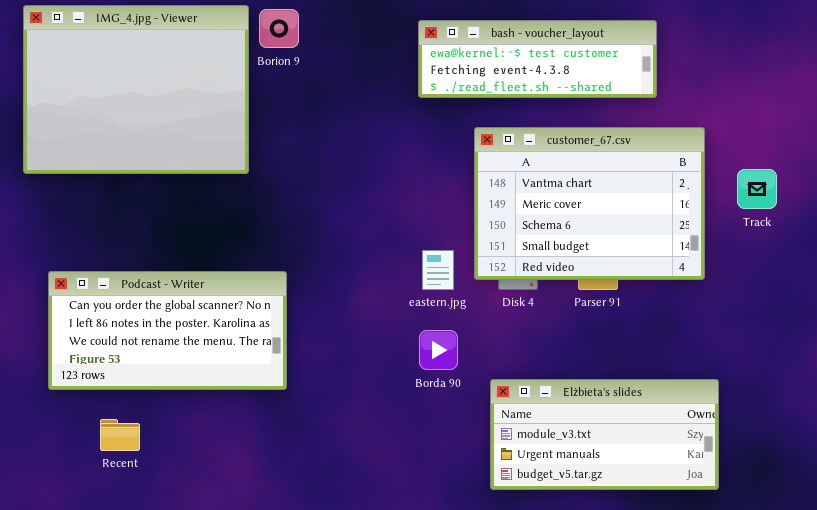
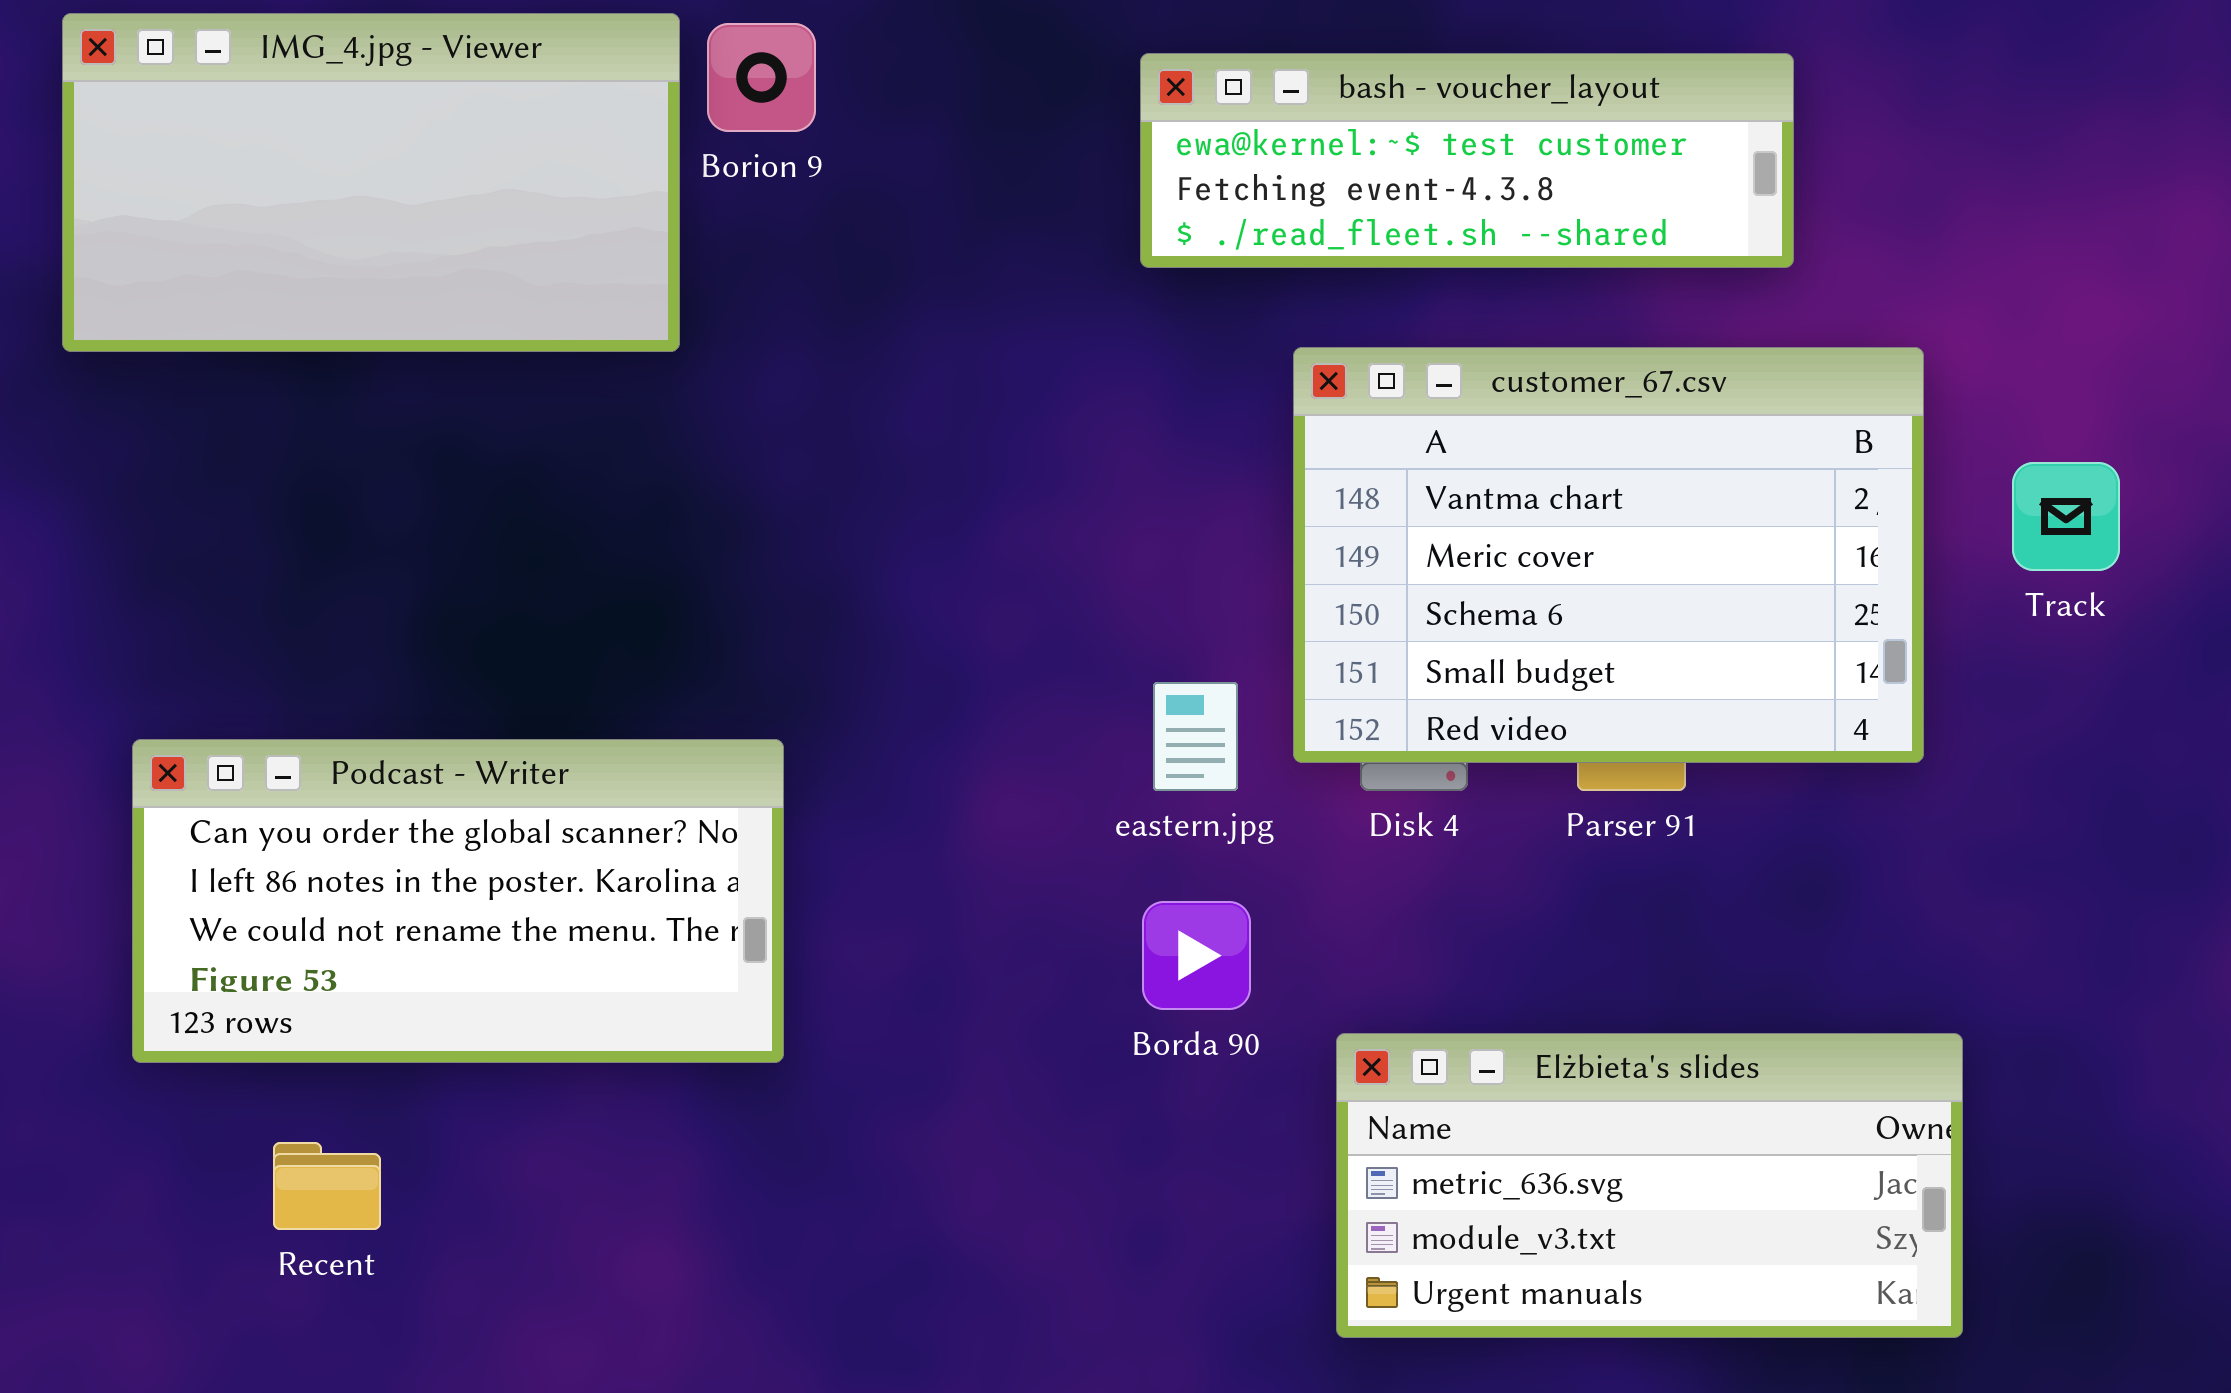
IMG_4.jpg - Viewer: [23,5,249,174] -> [62,13,680,352], resized
Elżbieta's slides: [490,379,719,490] -> [1336,1033,1963,1338], scrolled up 1 row

